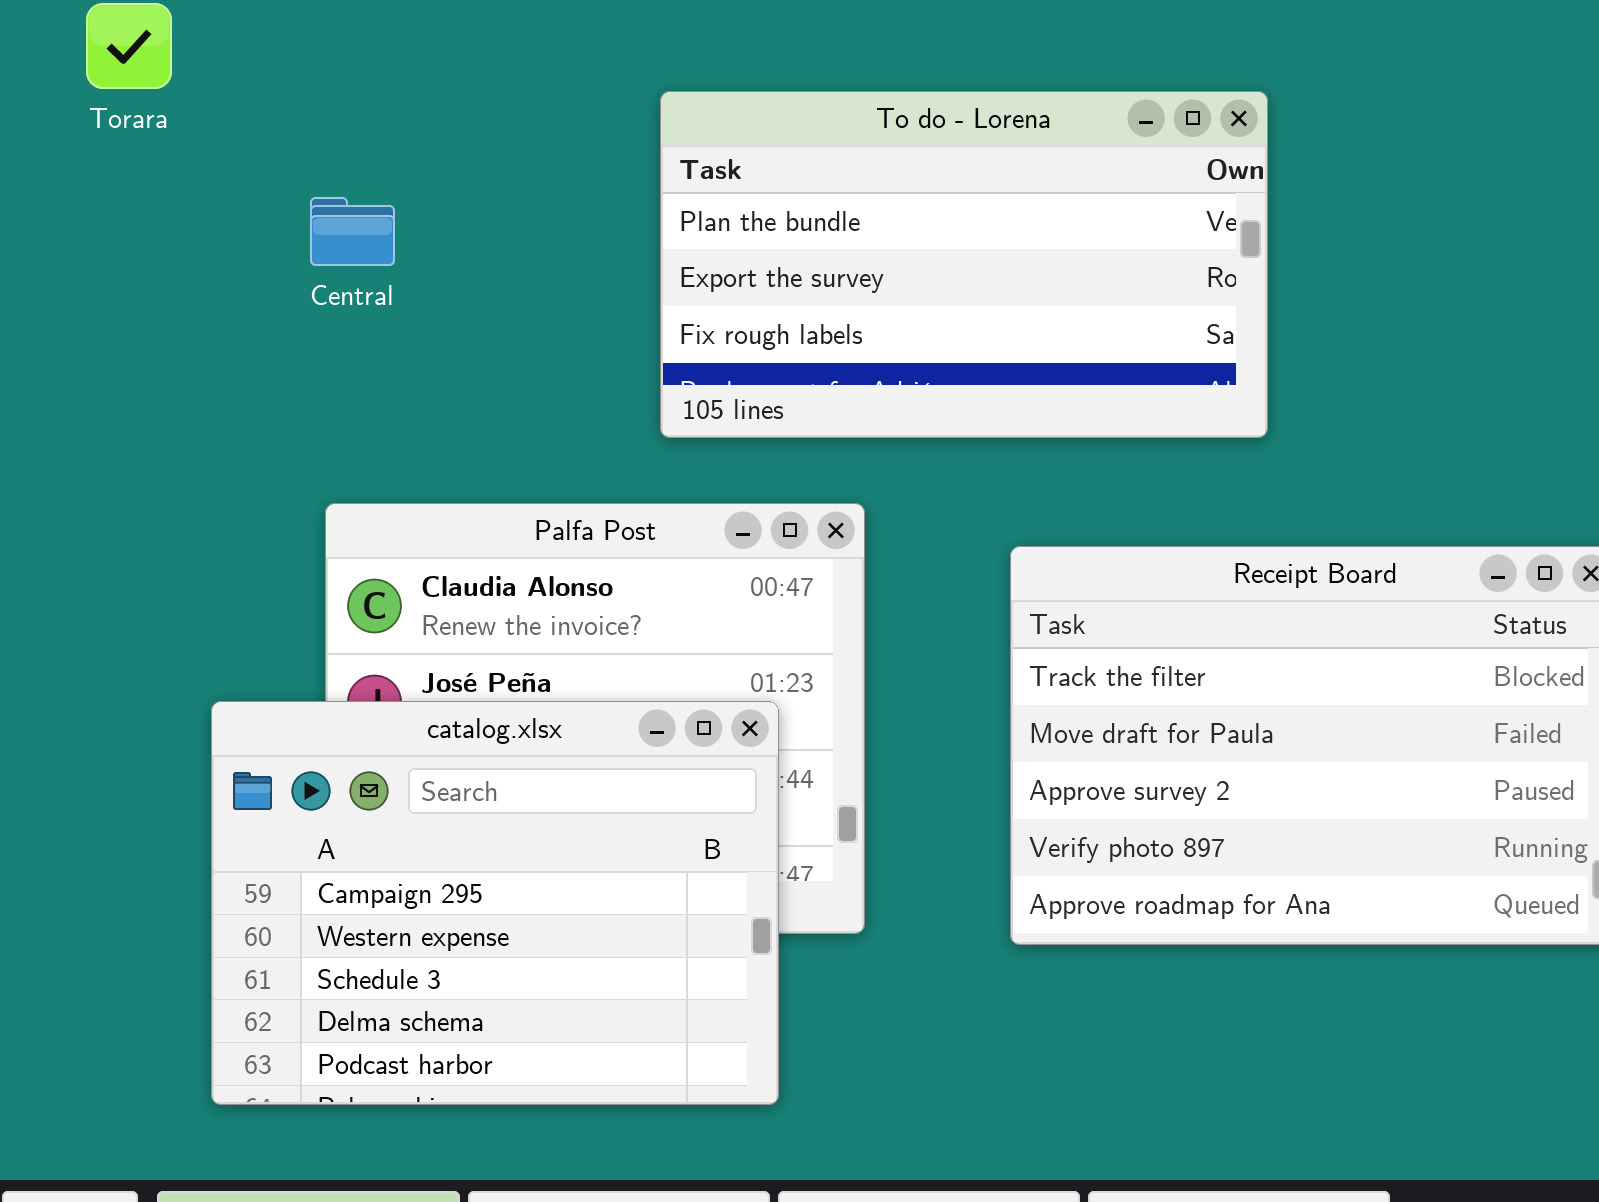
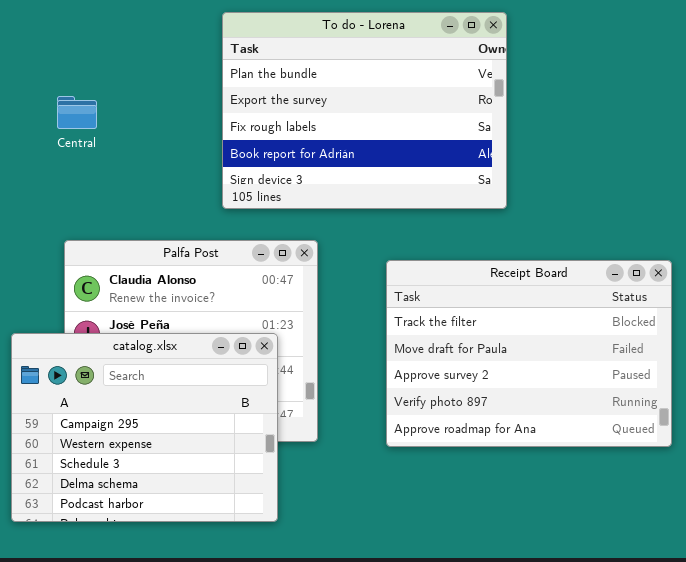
To do - Lorena: [660,91,1268,438] -> [222,12,507,209], resized

